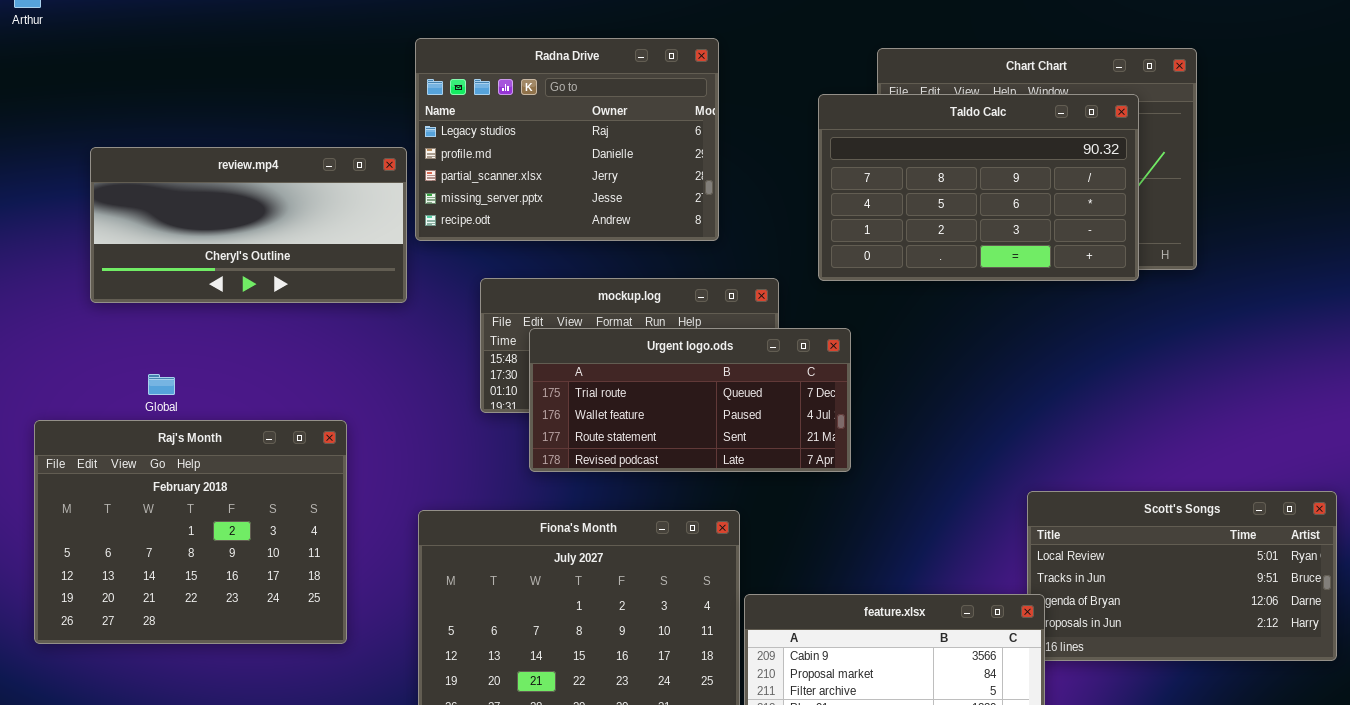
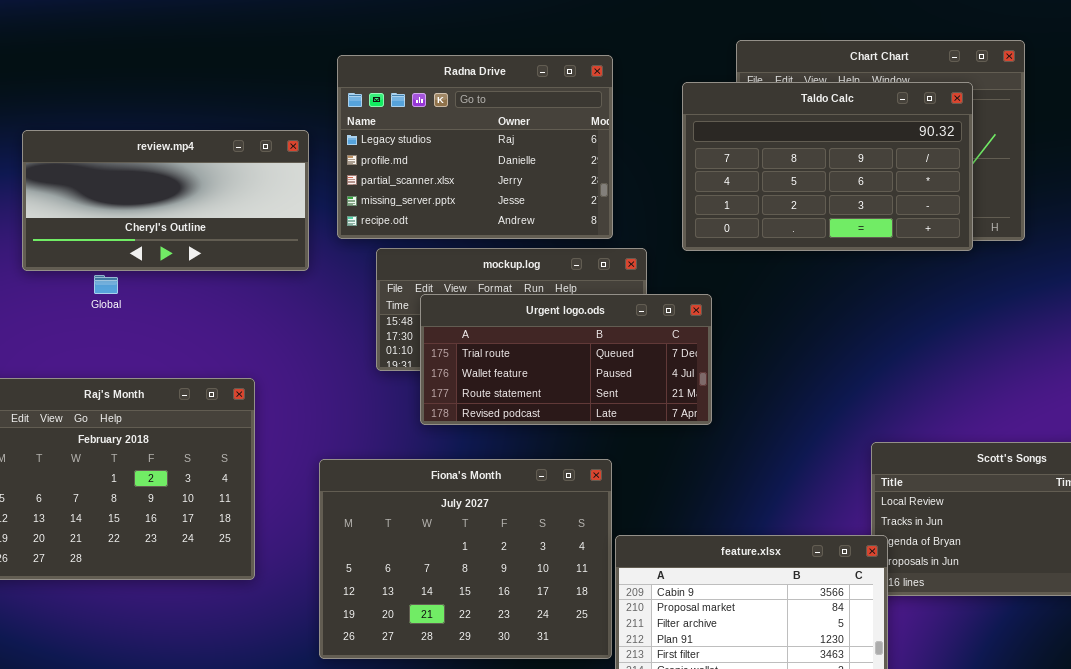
Radna Drive: [415,38,719,241] -> [337,55,613,239], moved
Global: [148,374,175,395] -> [94,275,118,294], moved

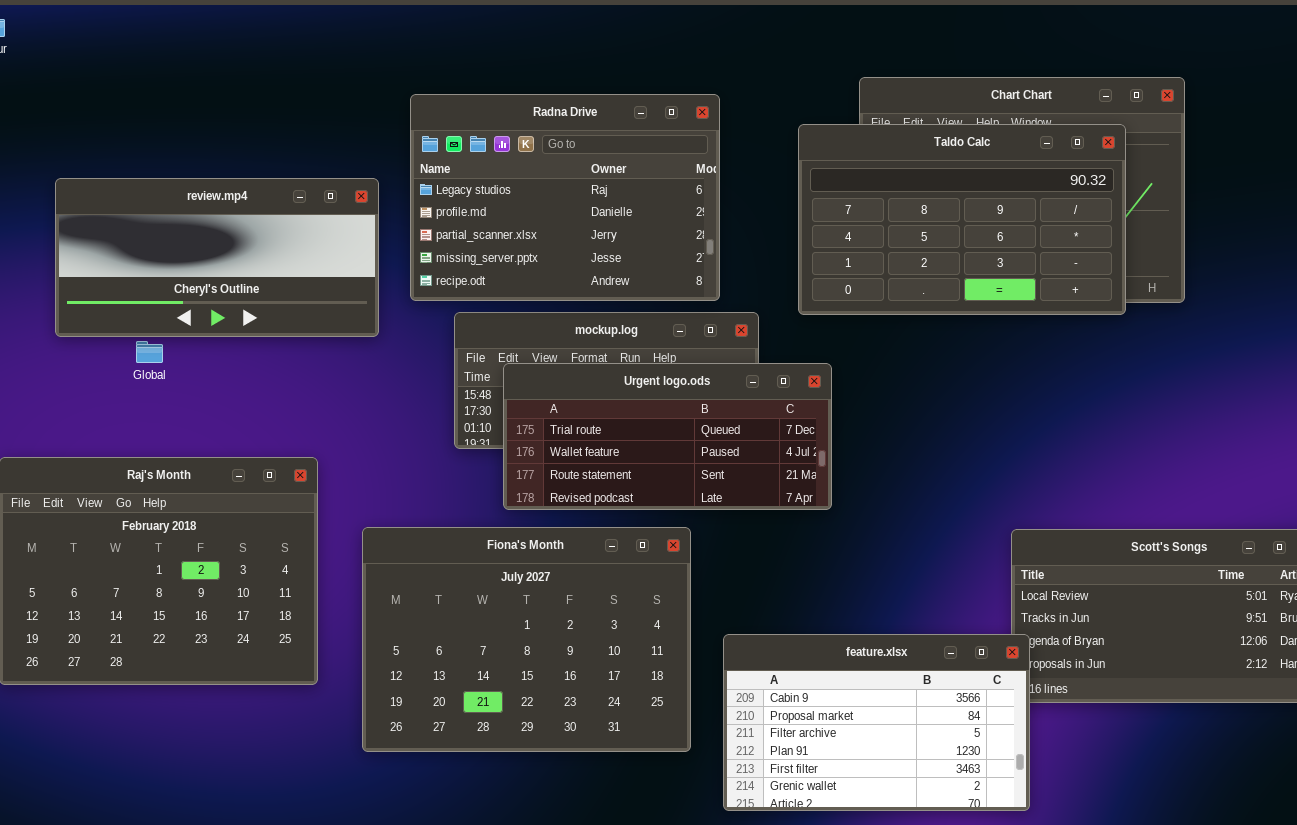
Fiona's Month: [319,459,612,659] -> [362,527,691,752], moved

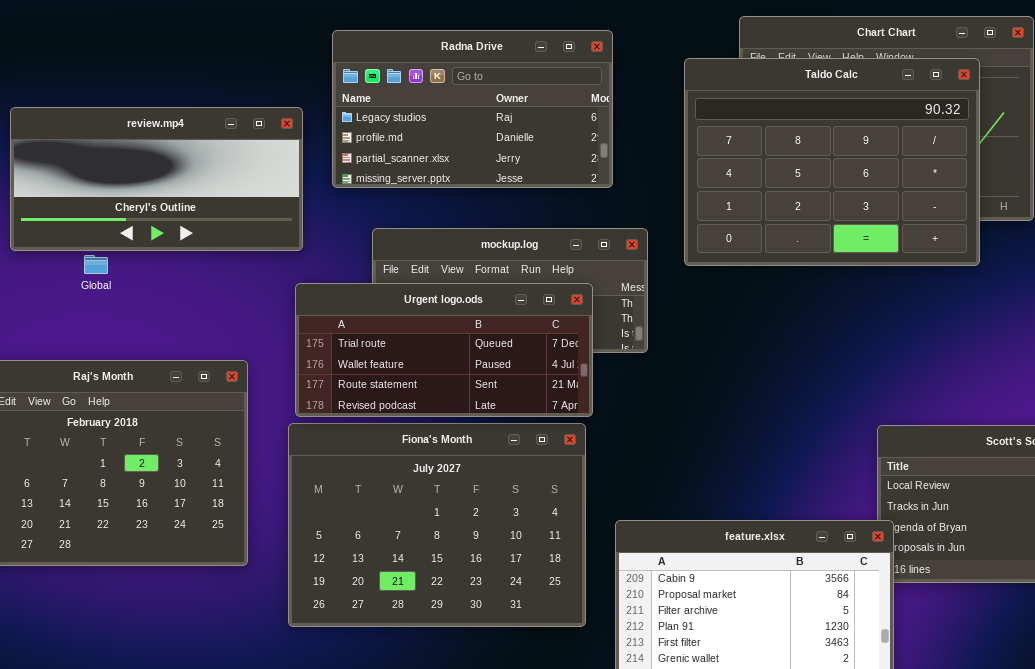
Radna Drive: [410,94,720,301] -> [332,30,613,188], resized
Taldo Calc: [798,124,1126,315] -> [684,58,980,266], resized
Urgent logo.ods: [503,363,832,510] -> [295,283,593,417], moved

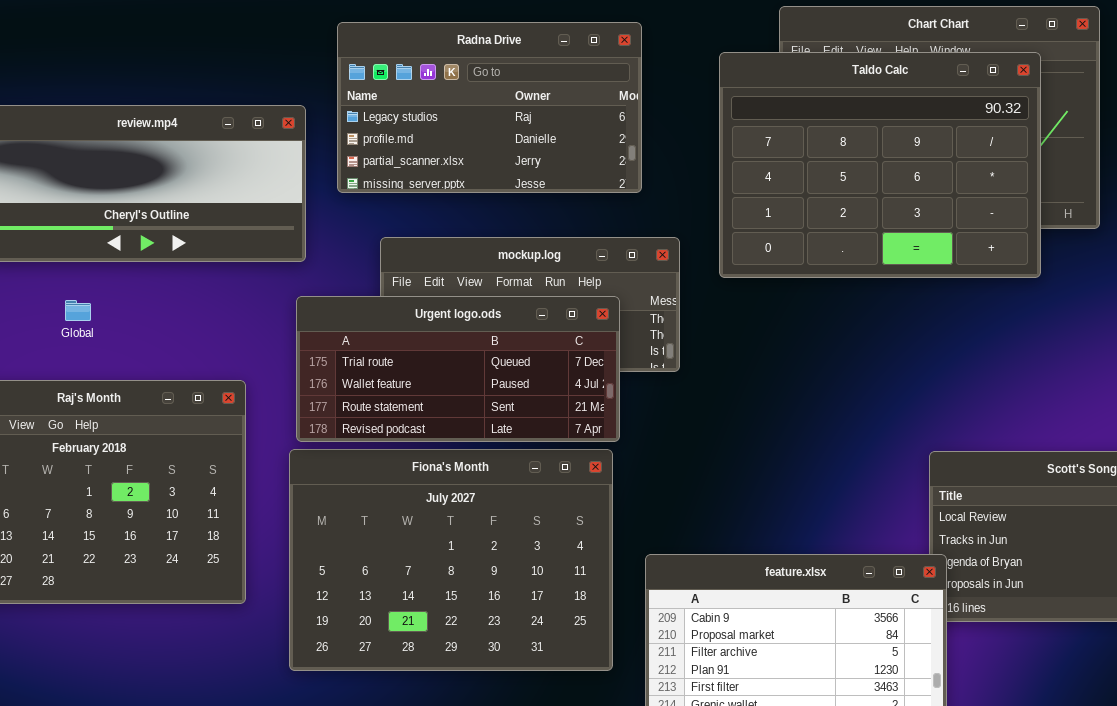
Global: [84,255,108,274] -> [65,300,91,321], moved

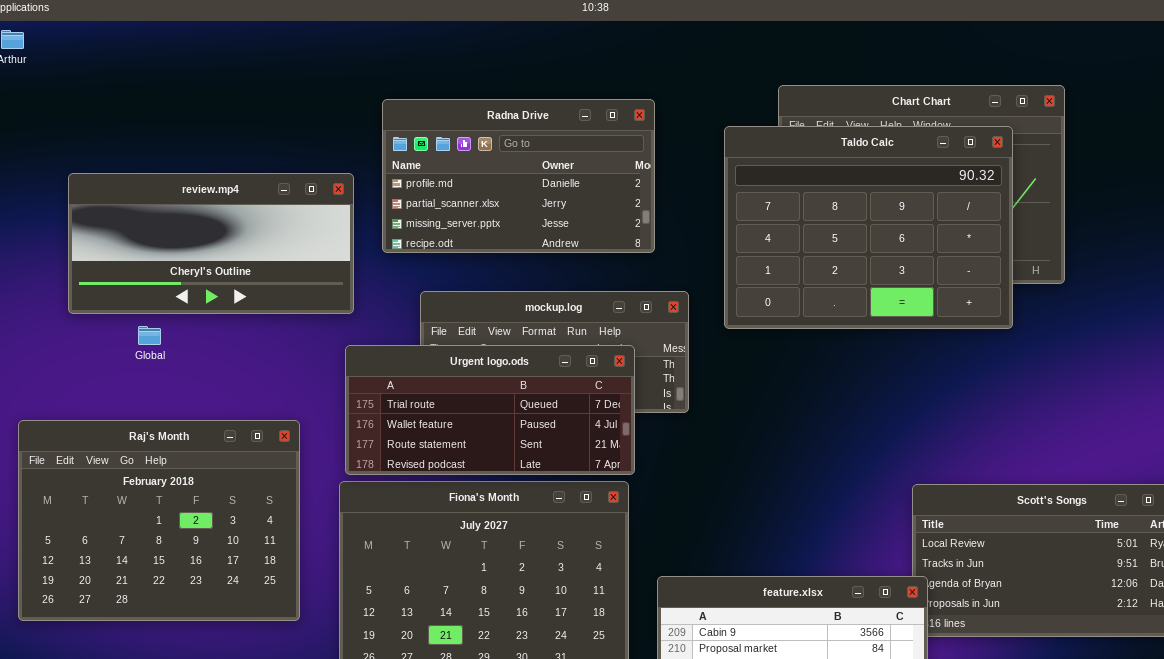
Radna Drive: [337,22,642,193] -> [382,99,655,253], scrolled down 1 row
Global: [65,300,91,321] -> [138,326,161,345], moved

